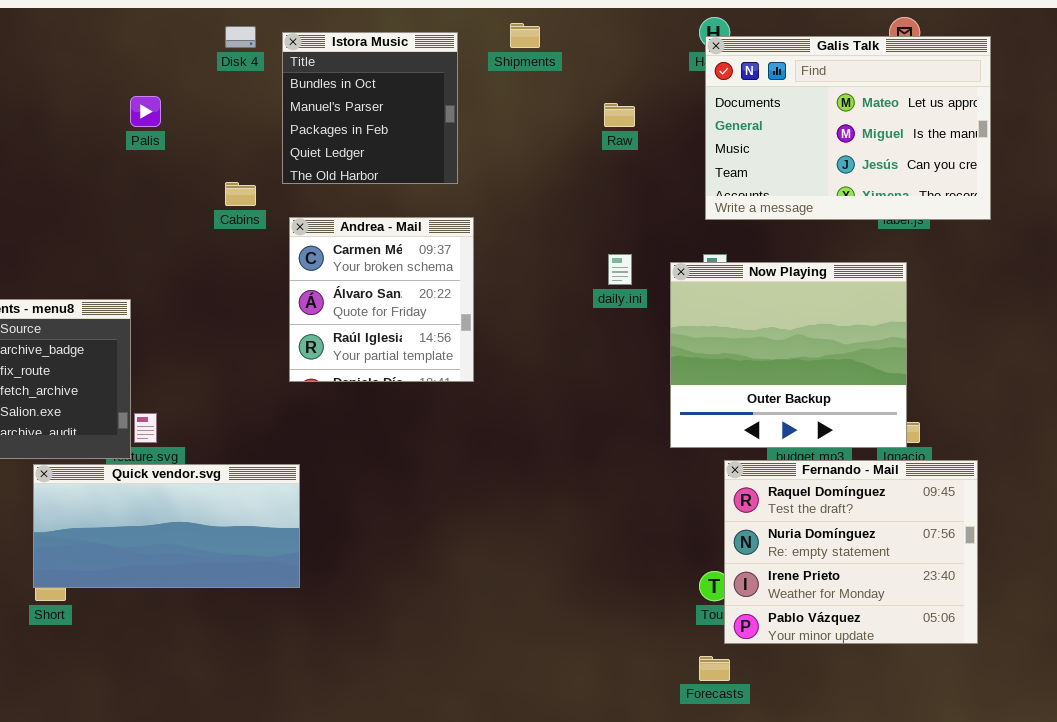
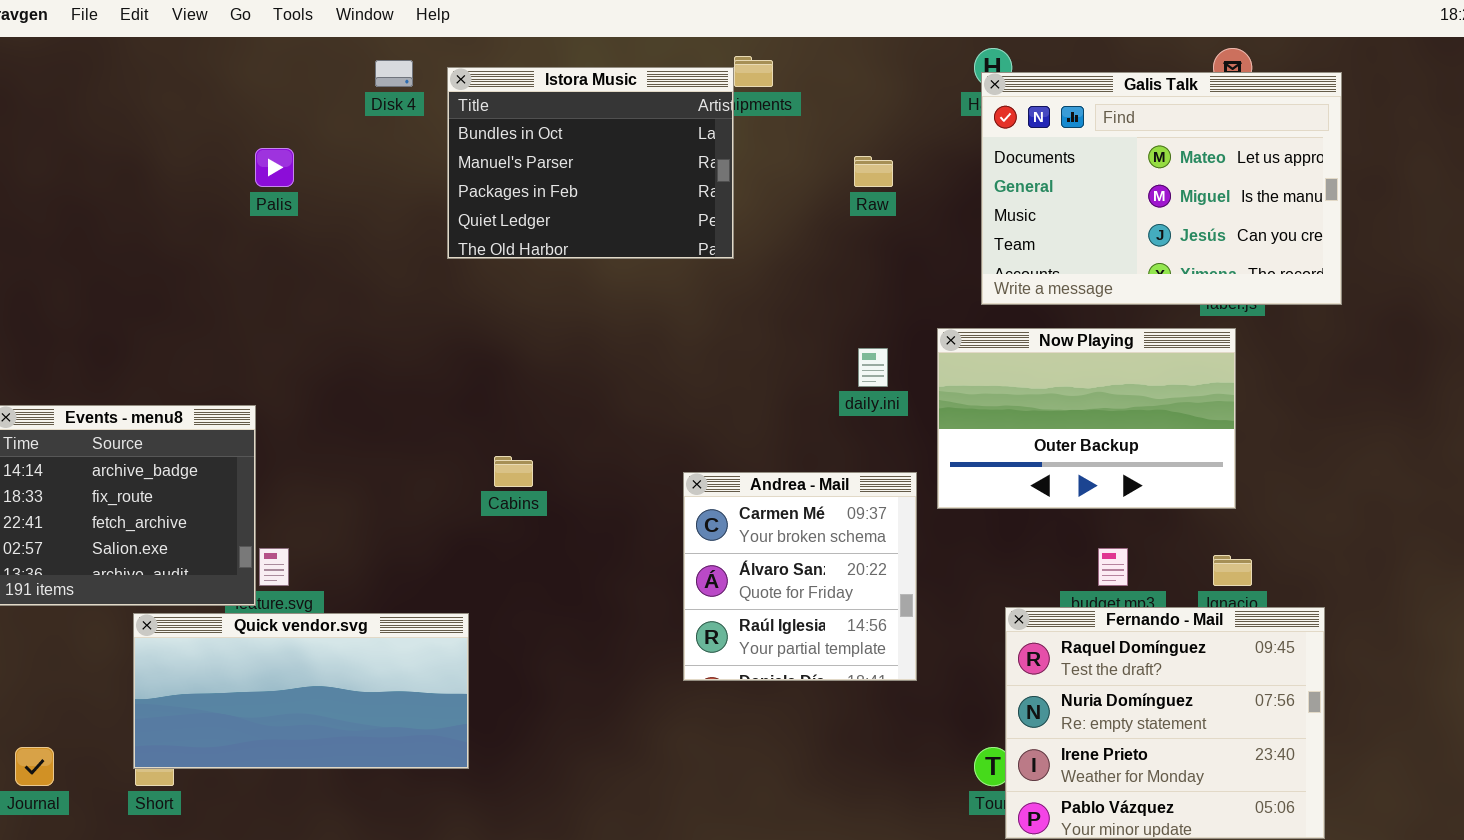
Istora Music: [282,32,458,184] -> [447,67,734,259], resized
Cabins: [225,182,256,206] -> [494,456,533,487], moved
Andrea - Mail: [289,217,474,382] -> [683,472,917,681], moved
Now Playing: [670,262,907,448] -> [937,328,1236,509], moved, resized

